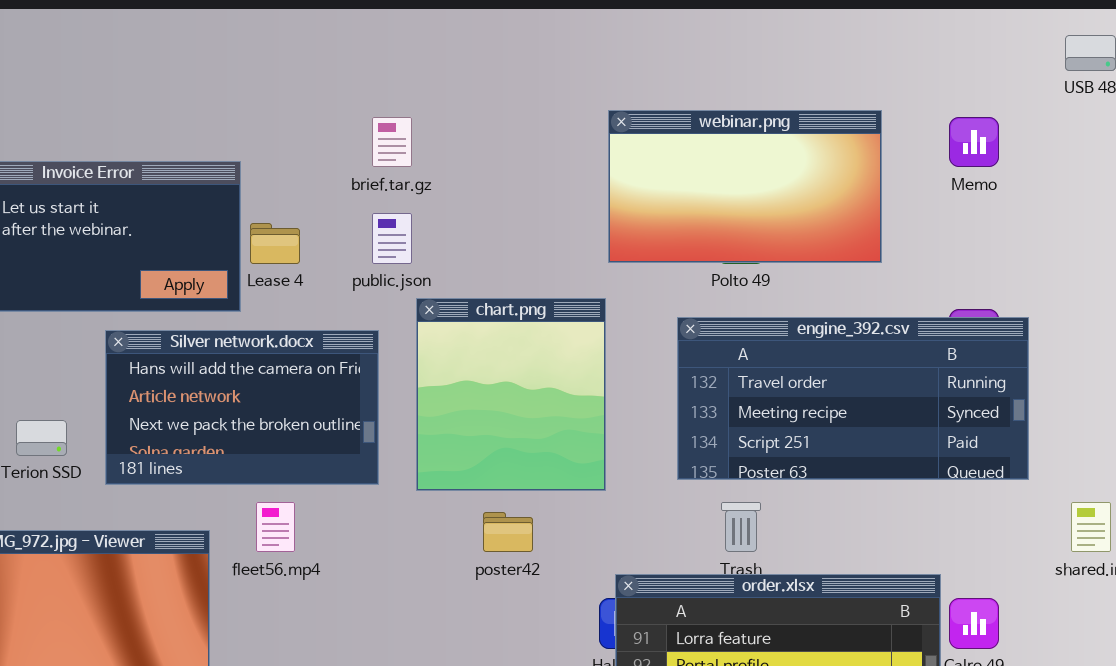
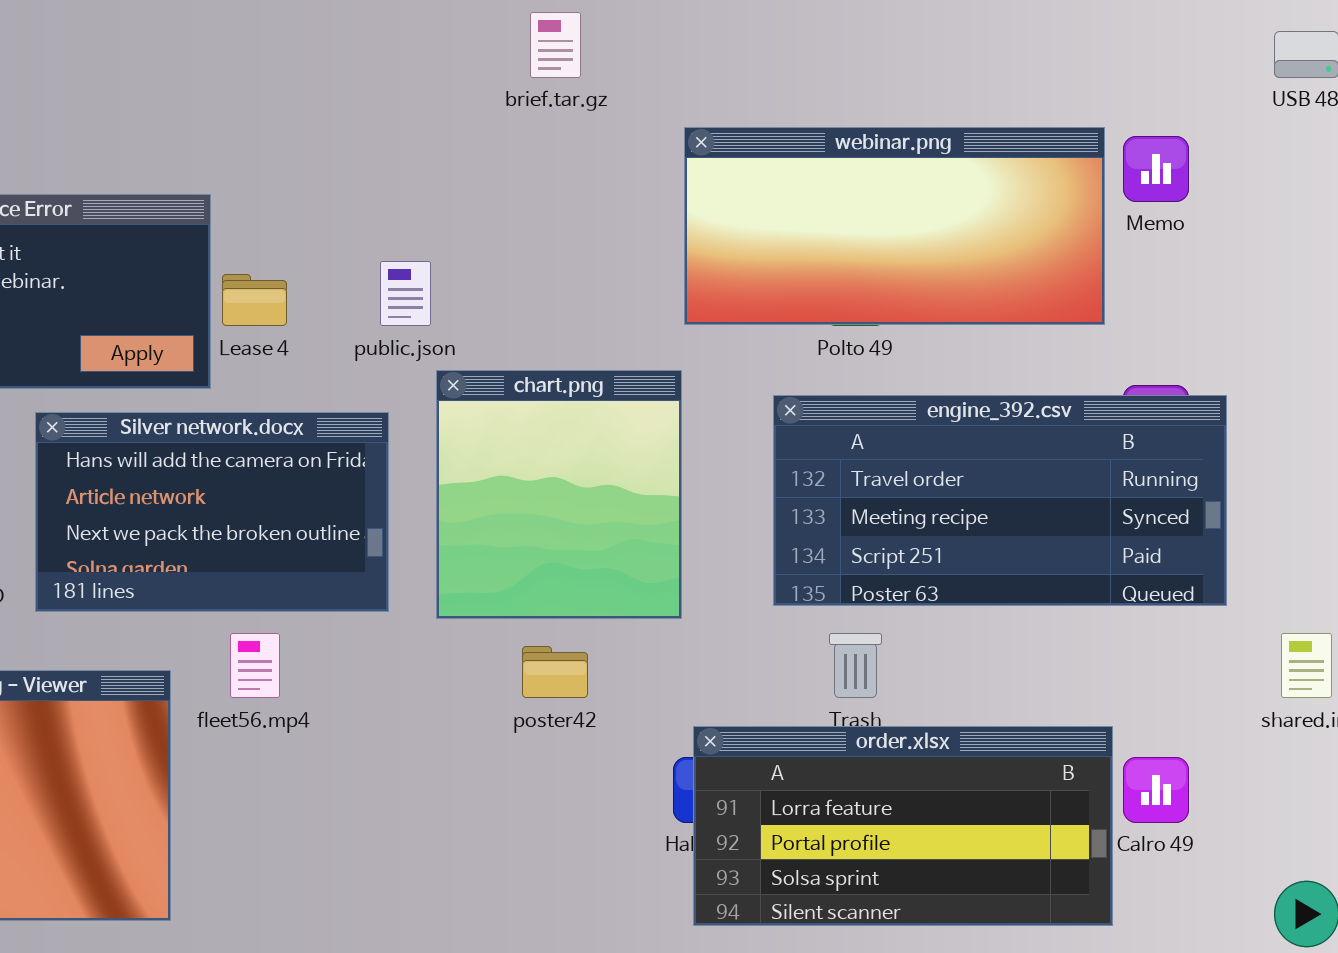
webinar.png: [608,110,882,263] -> [684,127,1105,325], resized
brief.tar.gz: [372,117,412,167] -> [530,12,581,78], moved

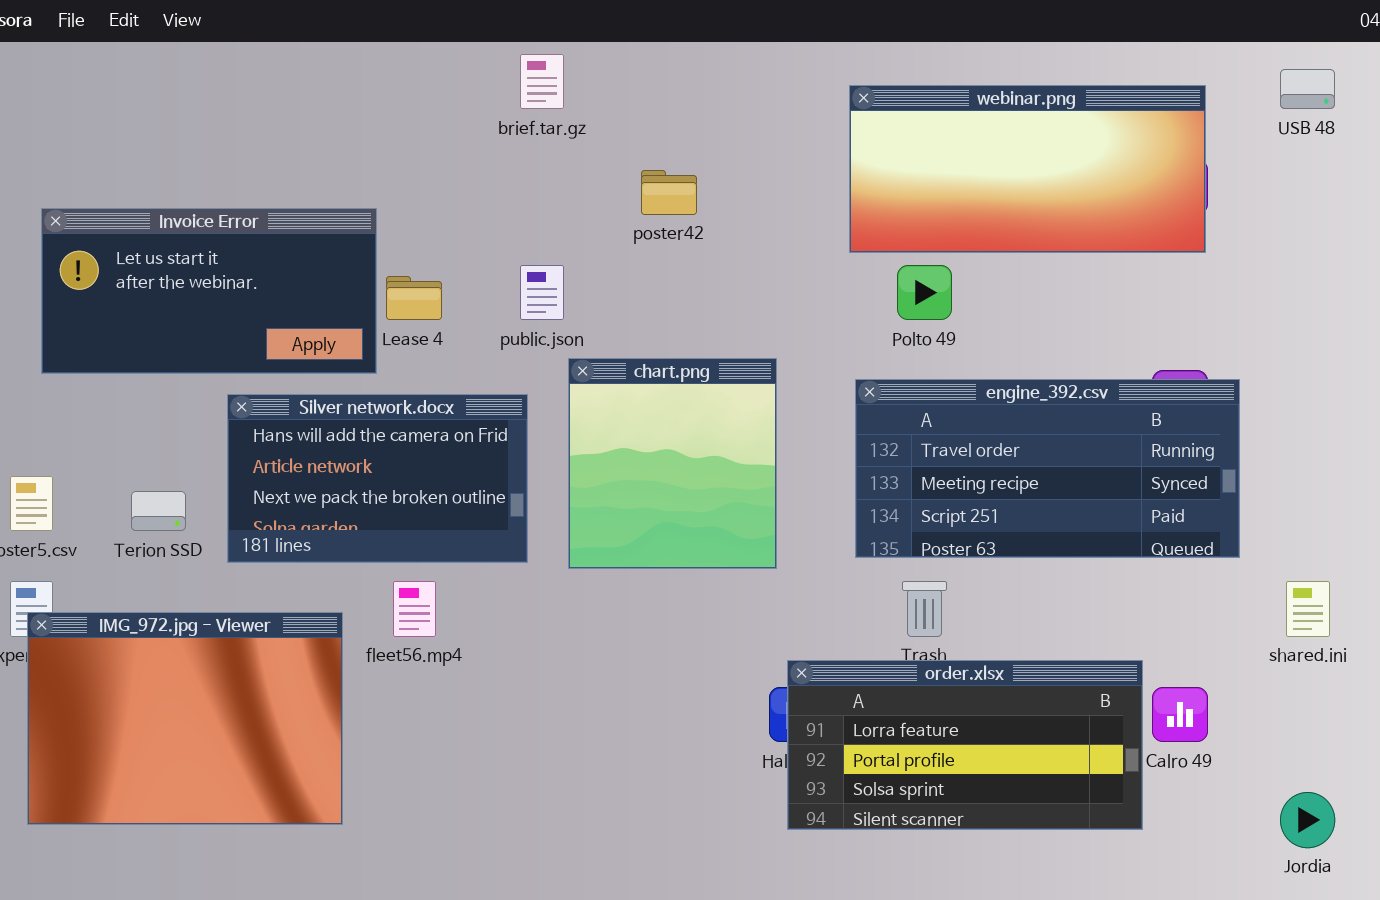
brief.tar.gz: [530,12,581,78] -> [520,54,564,109], moved
webinar.png: [684,127,1105,325] -> [849,85,1206,253], moved
poster42: [522,646,588,698] -> [641,170,697,215], moved

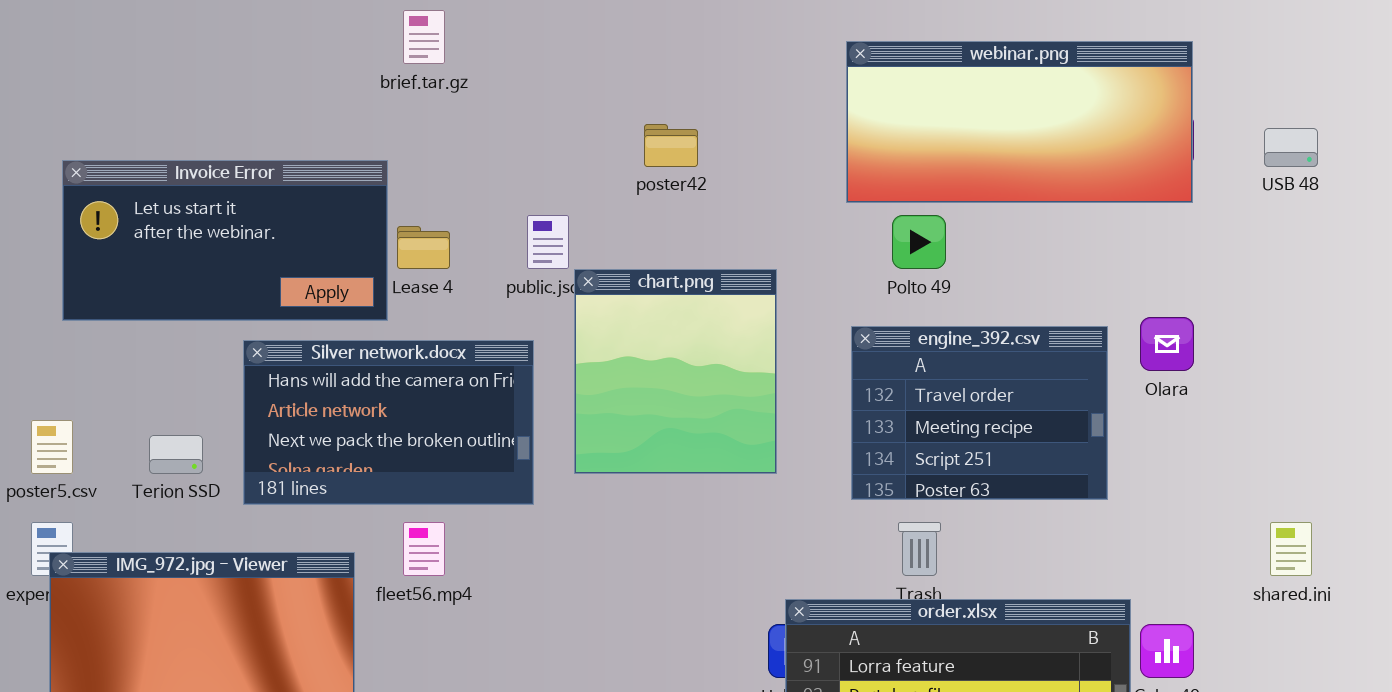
brief.tar.gz: [520,54,564,109] -> [403,10,445,64], moved
USB 48: [1280,69,1335,109] -> [1264,128,1318,167], moved
chart.png: [568,358,777,569] -> [574,269,777,474], moved
engine_392.csv: [855,379,1240,558] -> [851,326,1108,500], resized

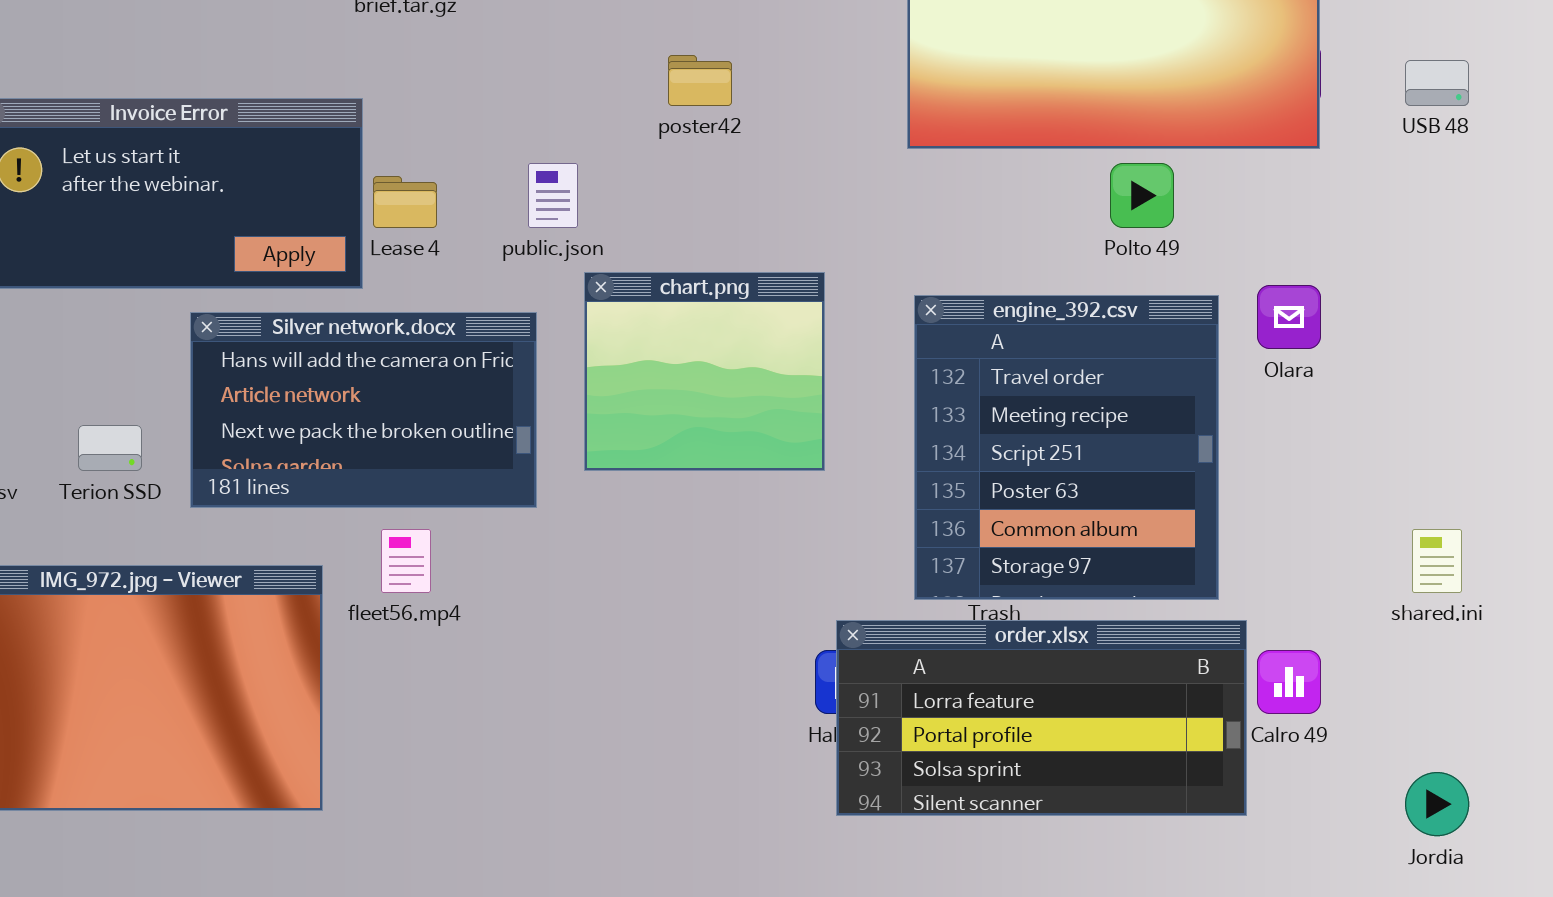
Polto 49: [892,215,946,269] -> [1110,163,1174,228], moved
chart.png: [574,269,777,474] -> [584,272,825,471], resized
engine_392.csv: [851,326,1108,500] -> [914,295,1219,600], resized

